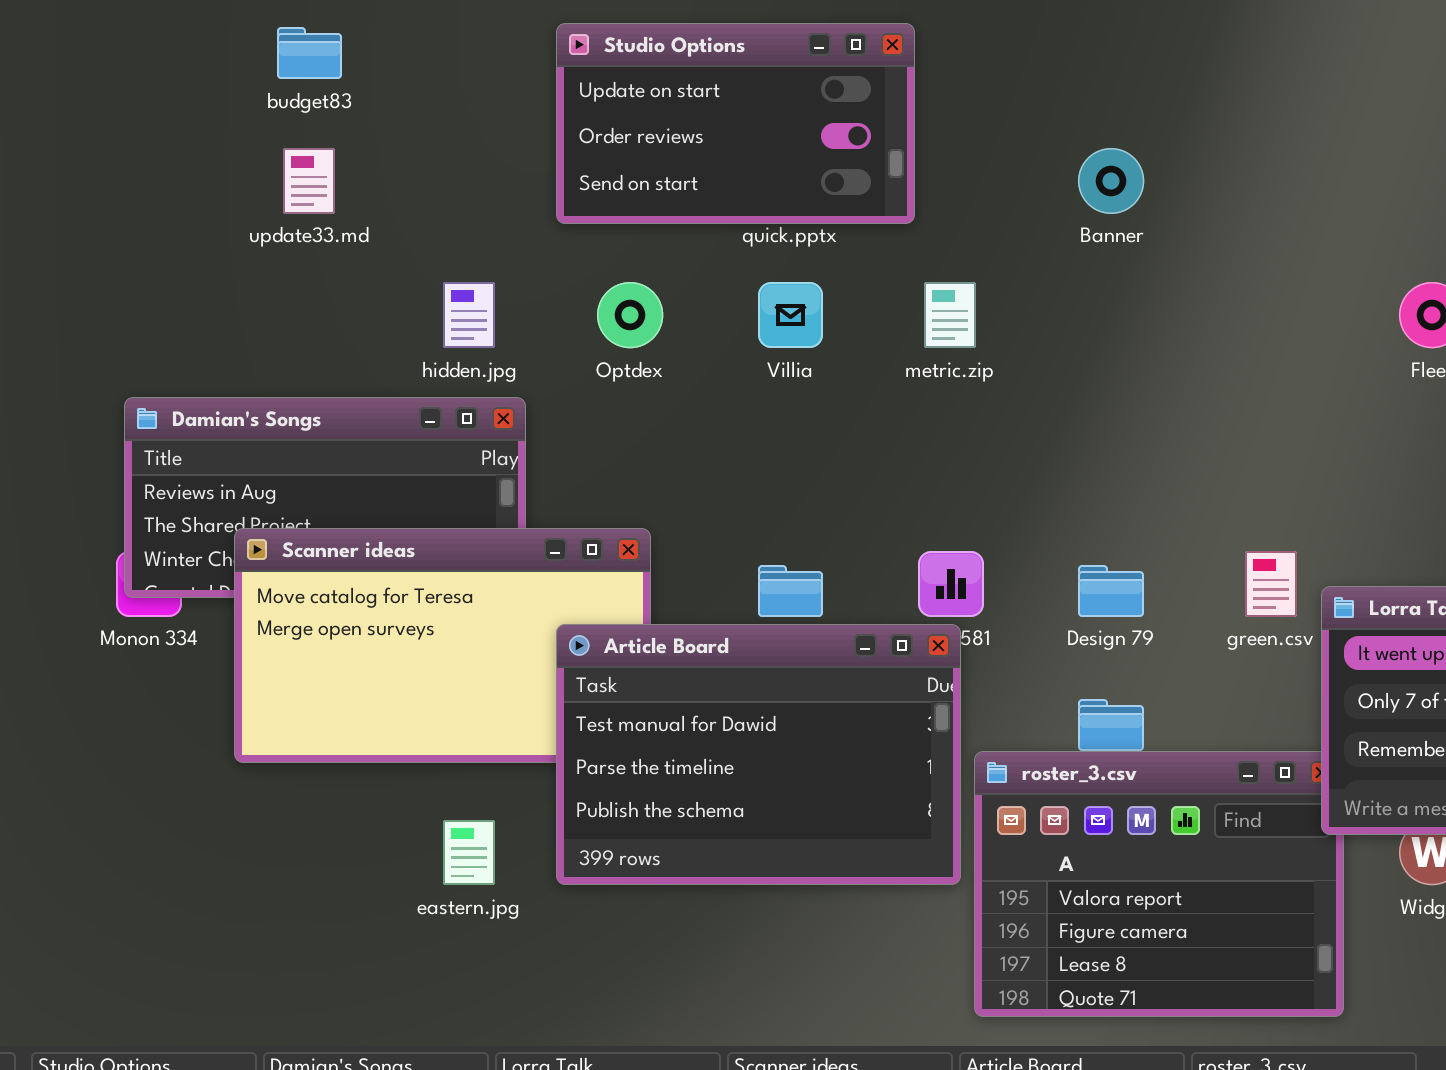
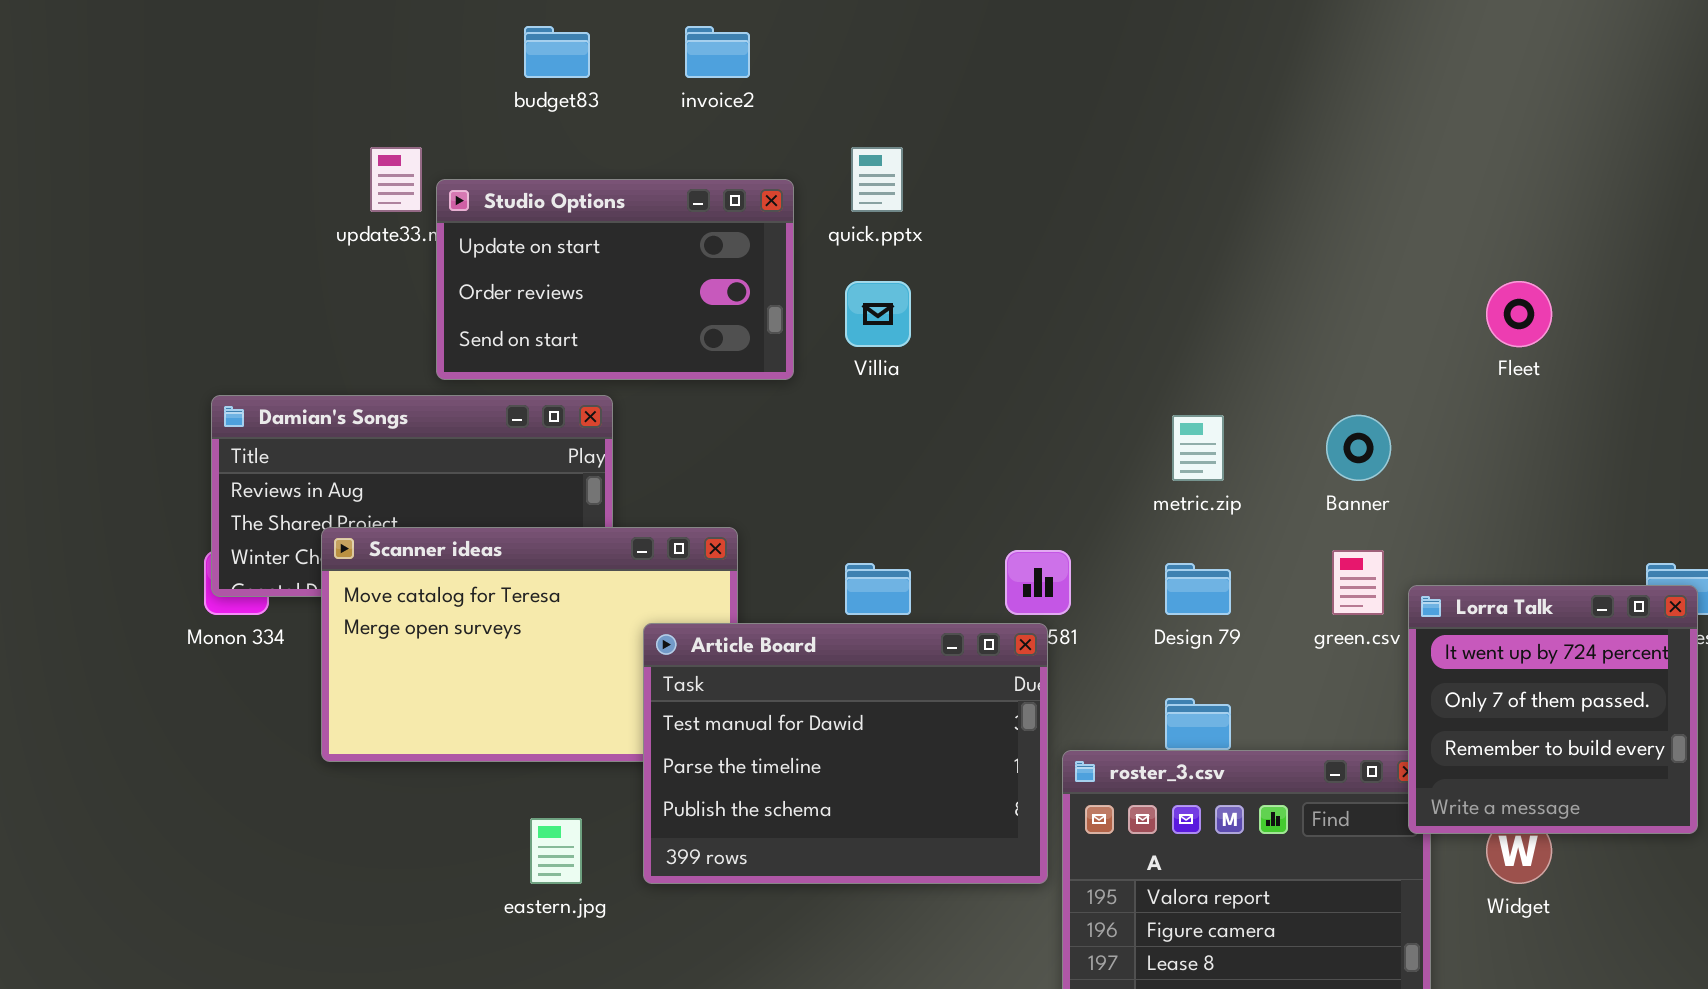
Studio Options: [556,23,915,224] -> [436,179,794,380], moved
budget83: [277,27,342,79] -> [524,26,590,78], moved
Banner: [1078,148,1144,214] -> [1326,415,1391,481], moved
metric.zip: [924,282,976,348] -> [1172,415,1224,481], moved

